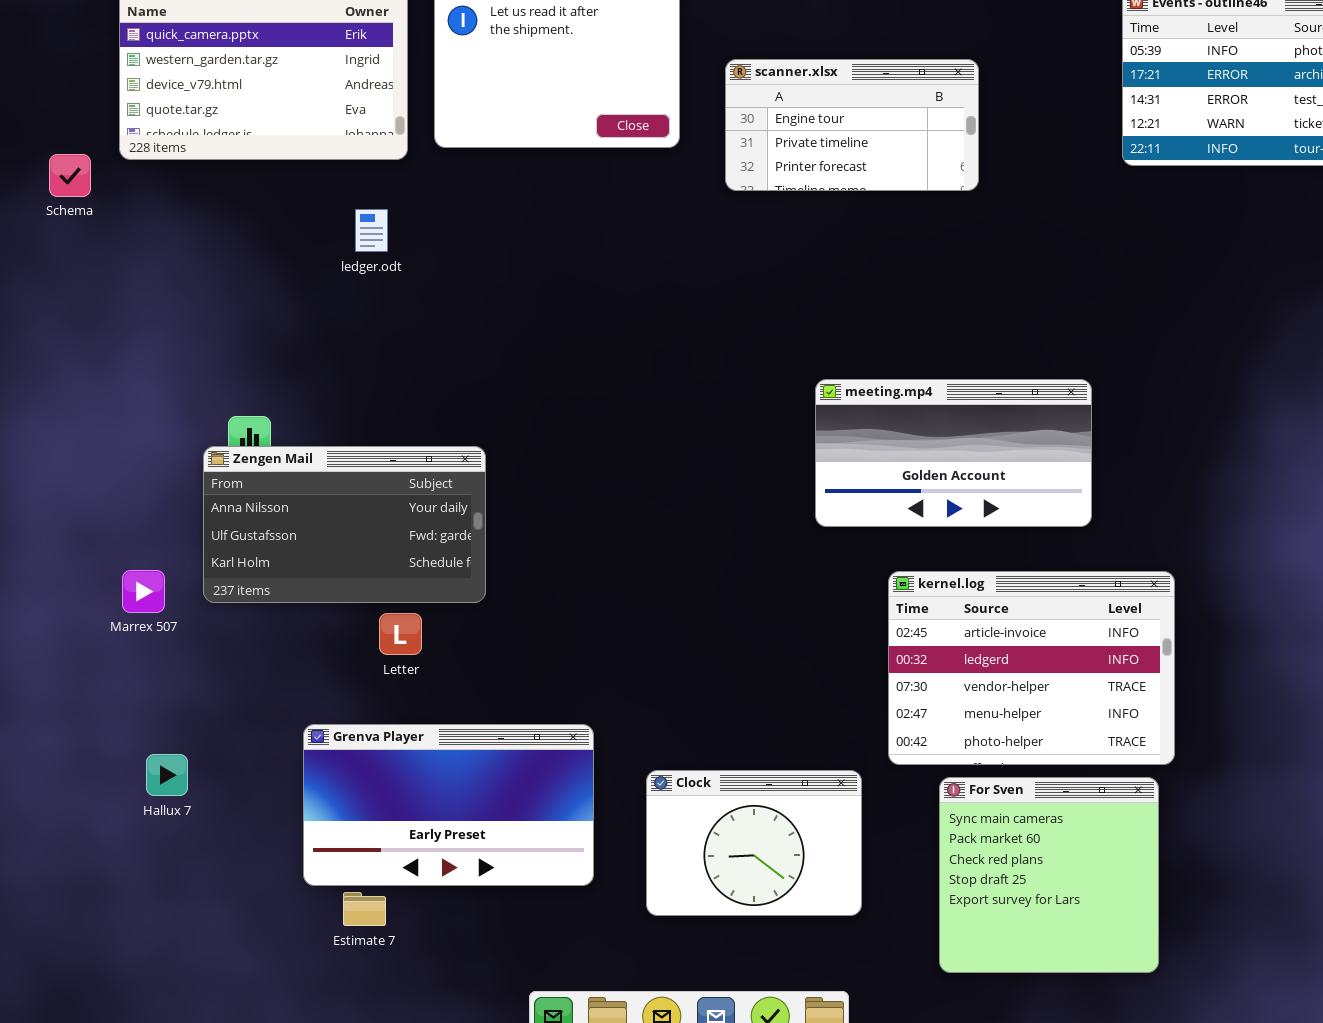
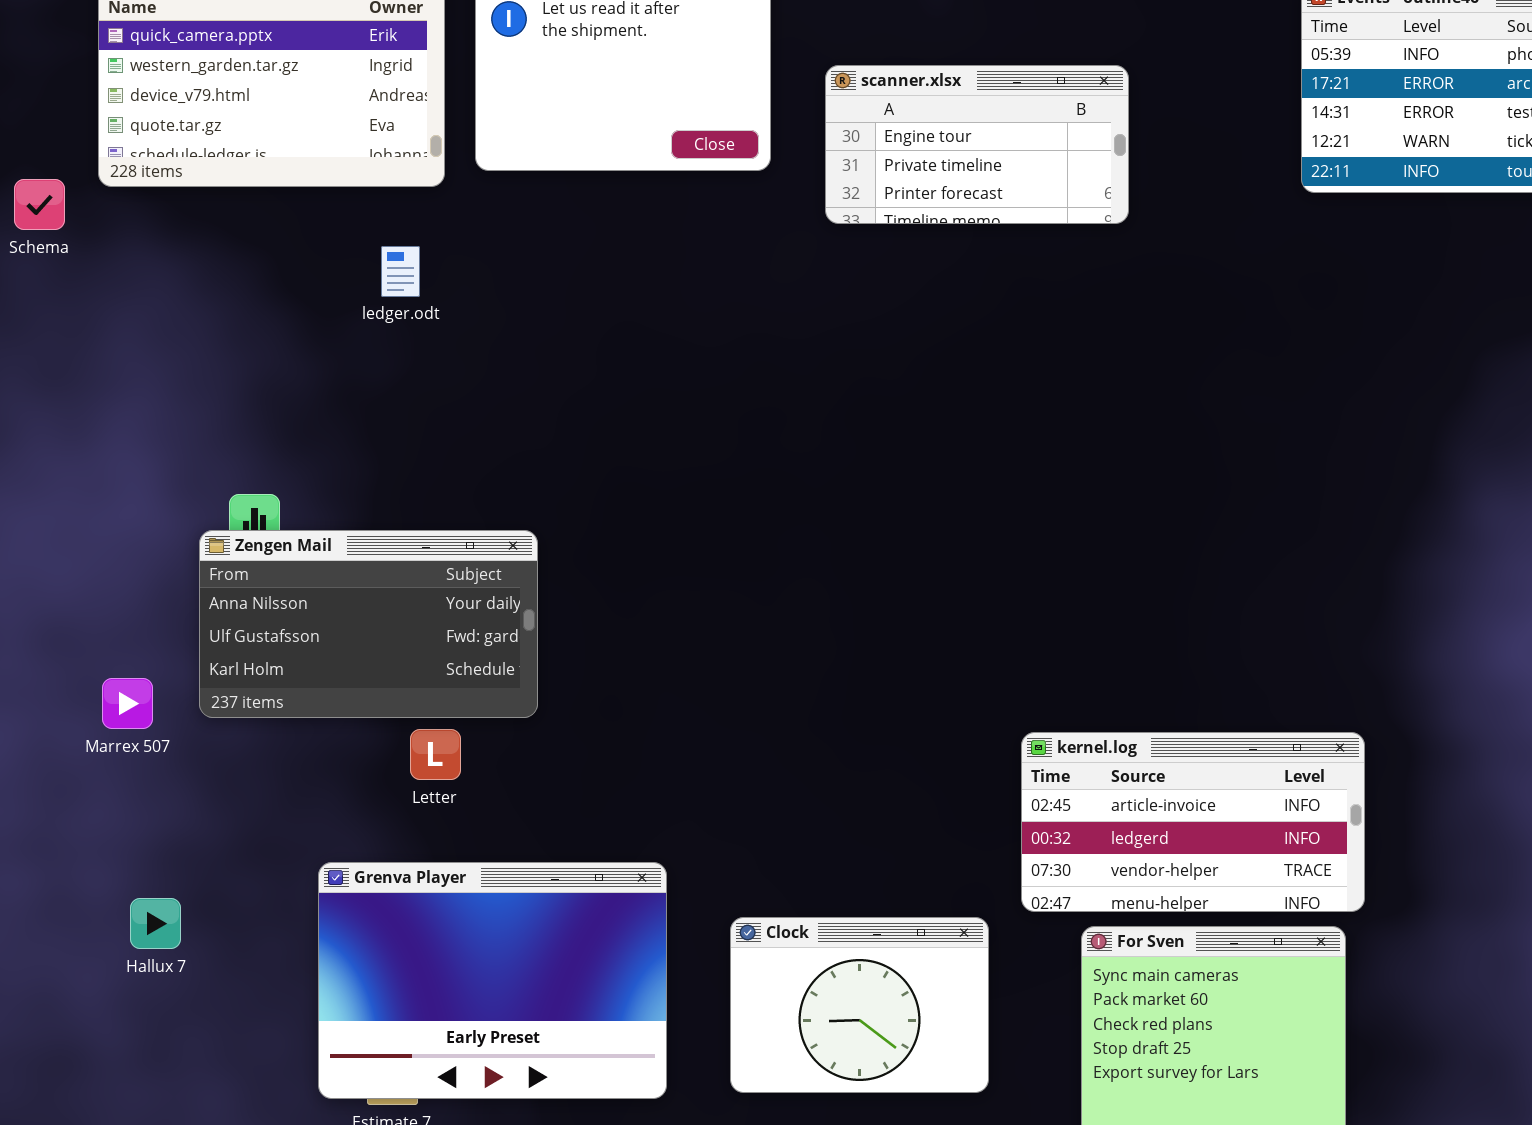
meeting.mp4: [815,379,1092,527] -> none, closed
kernel.log: [888,571,1175,765] -> [1021,732,1365,912], resized
Grenva Player: [303,724,594,886] -> [318,862,667,1099], resized

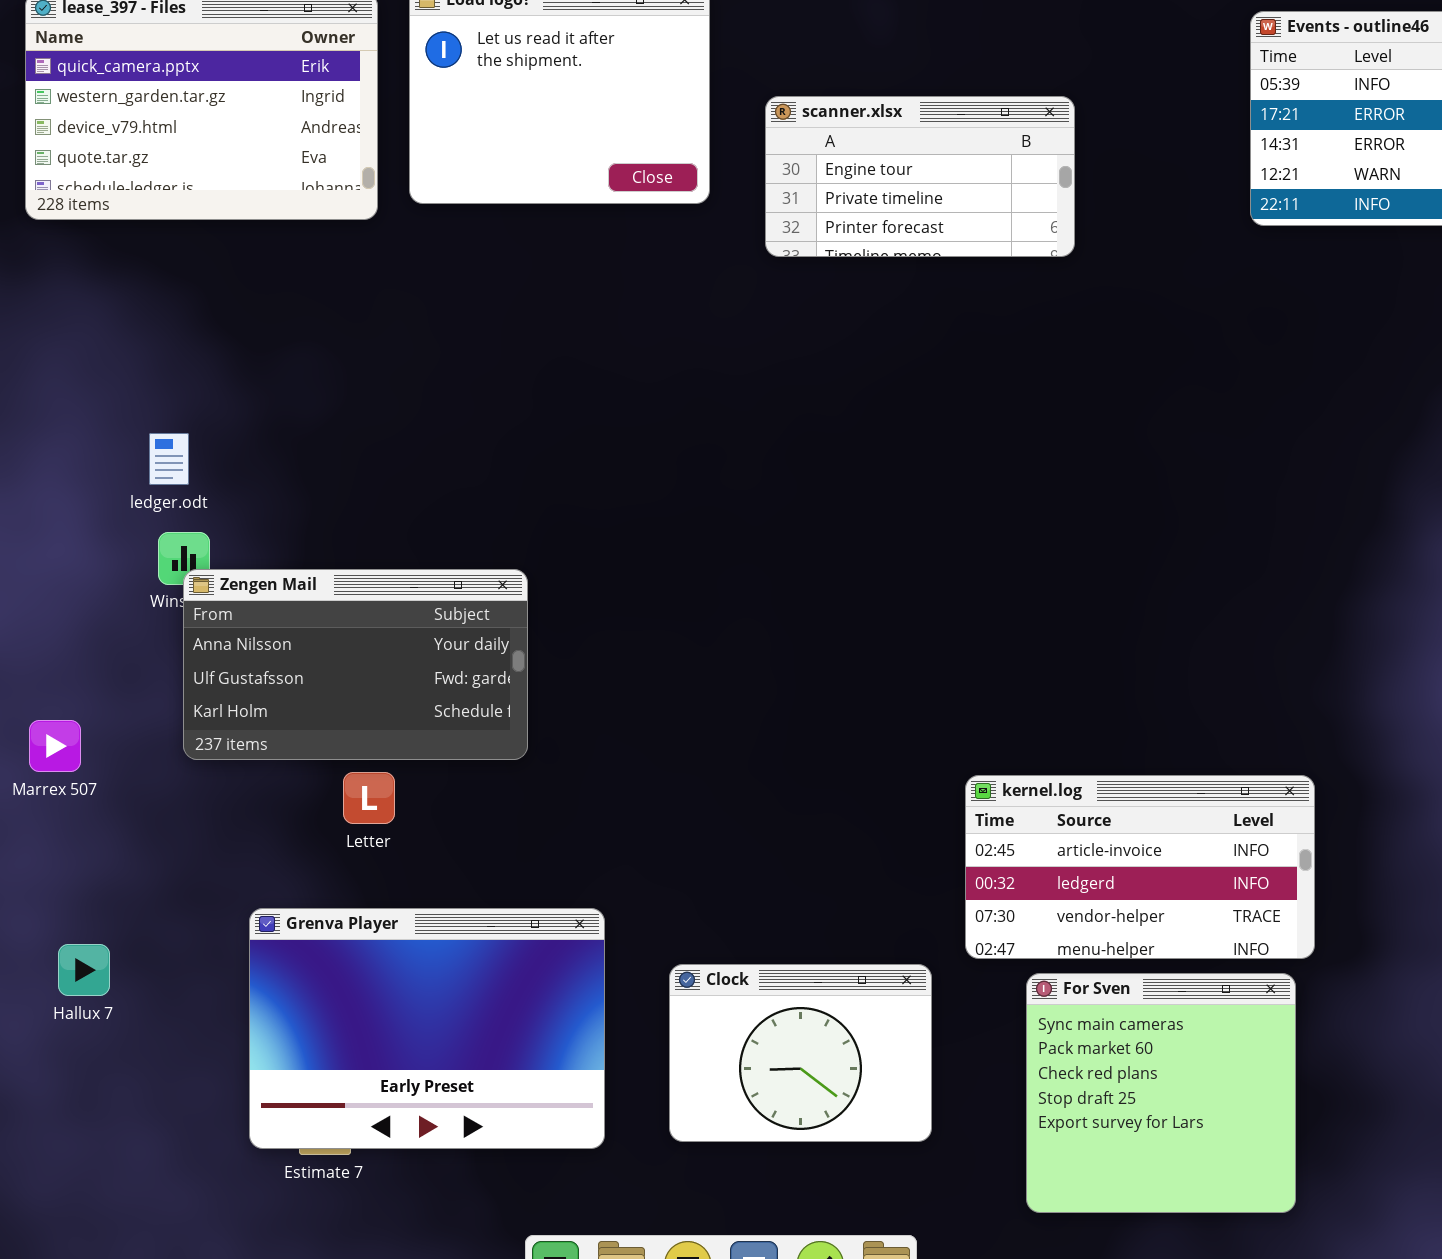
ledger.odt: [381,246,420,297] -> [149,433,189,485], moved
Zengen Mail: [199,530,538,718] -> [183,569,528,760], moved

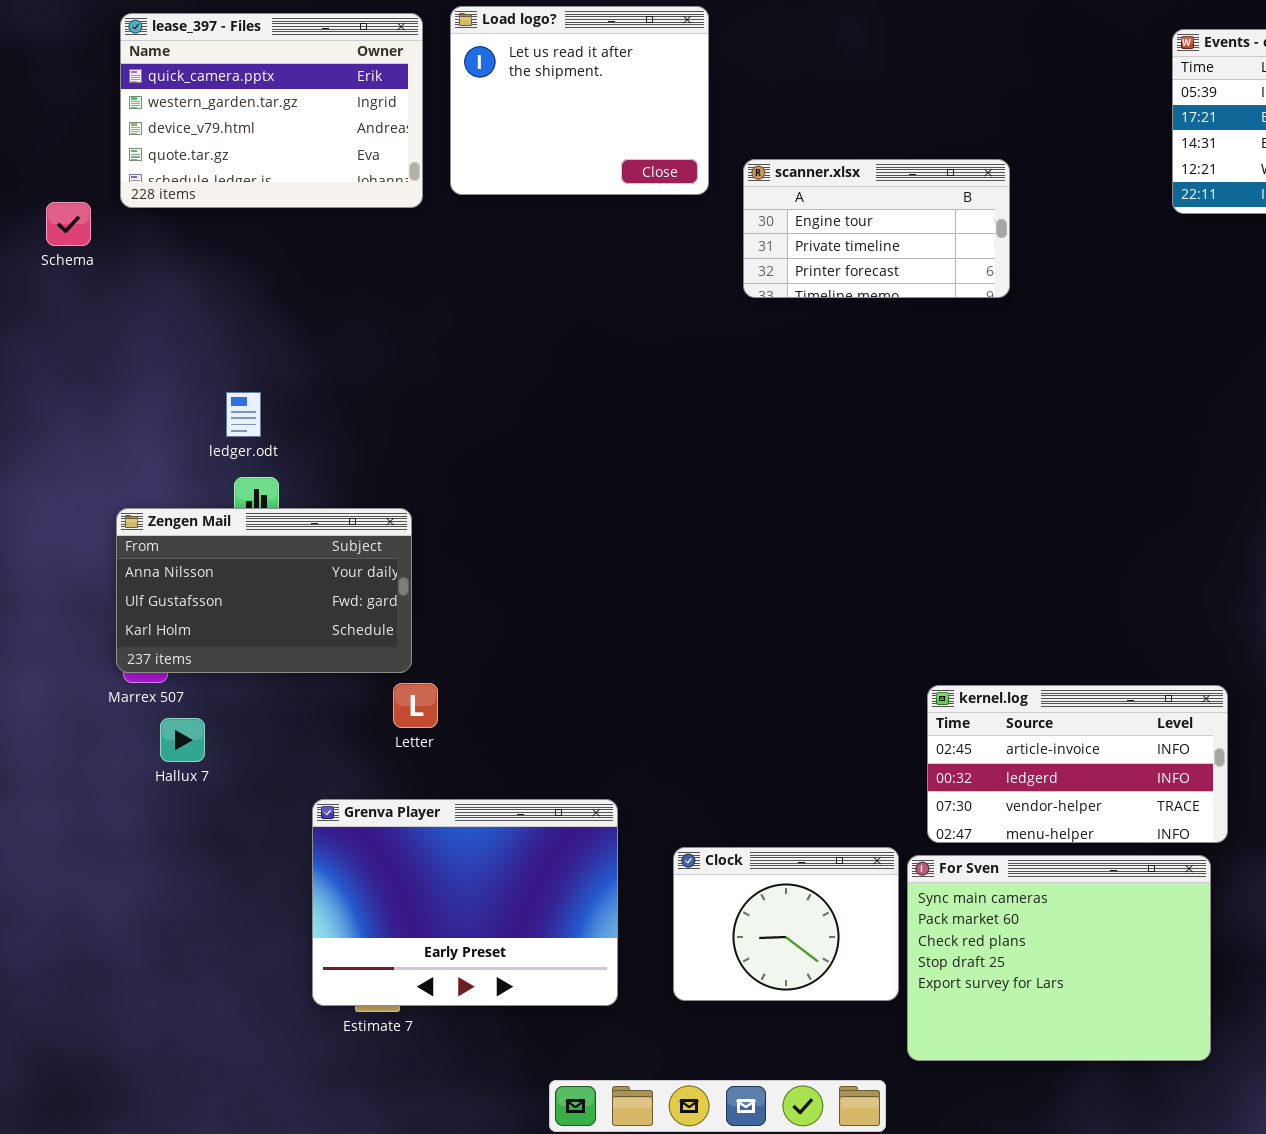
scanner.xlsx: [765,96,1075,257] -> [743,159,1010,298], moved
Zengen Mail: [183,569,528,760] -> [116,508,412,673], moved
Hallux 7: [58,944,110,996] -> [160,718,205,762], moved
For Sven: [1026,973,1296,1213] -> [907,855,1211,1061], resized

